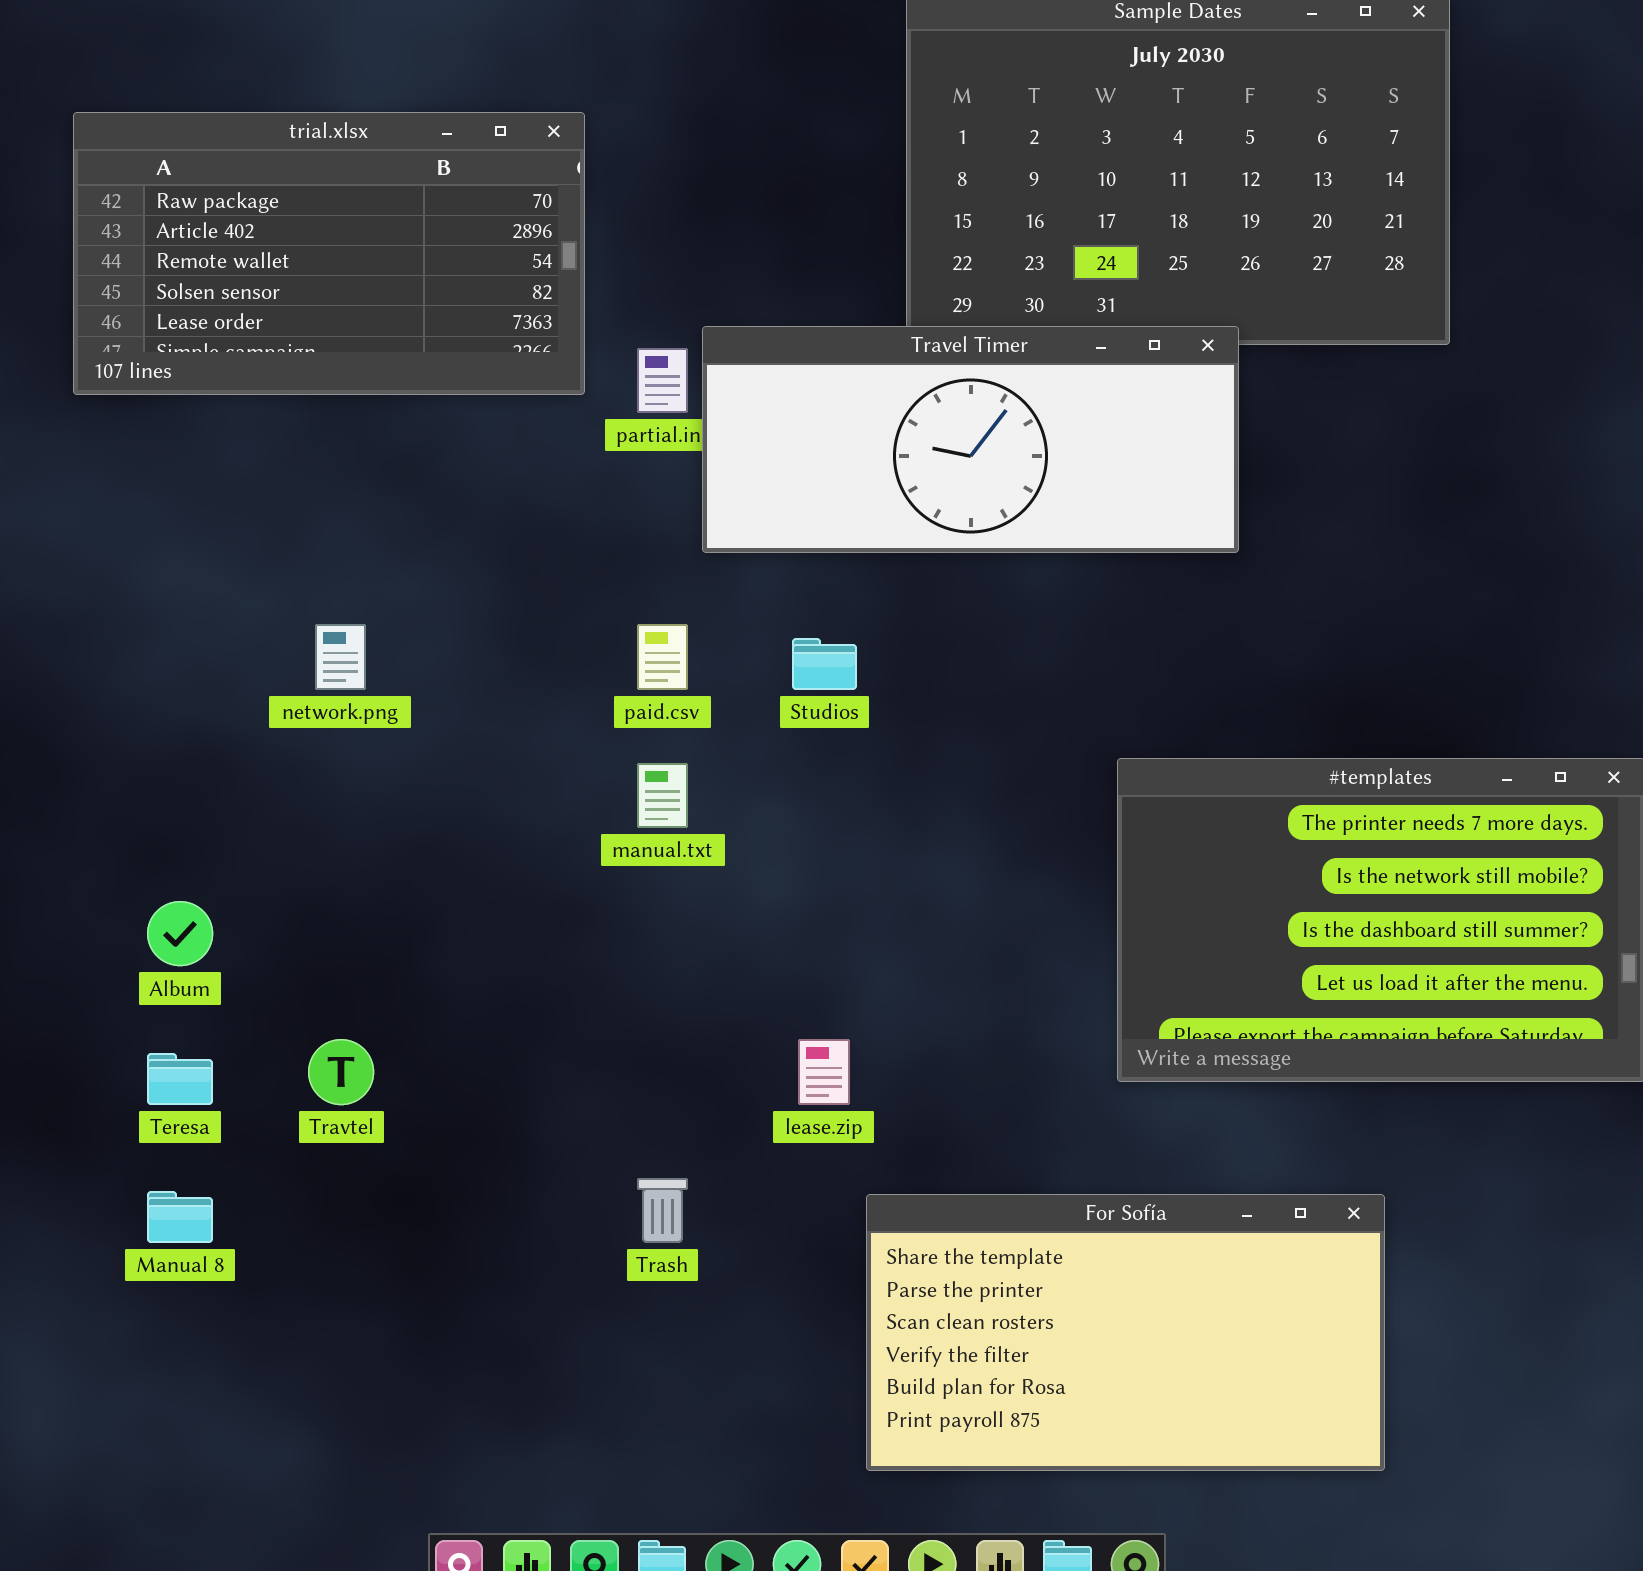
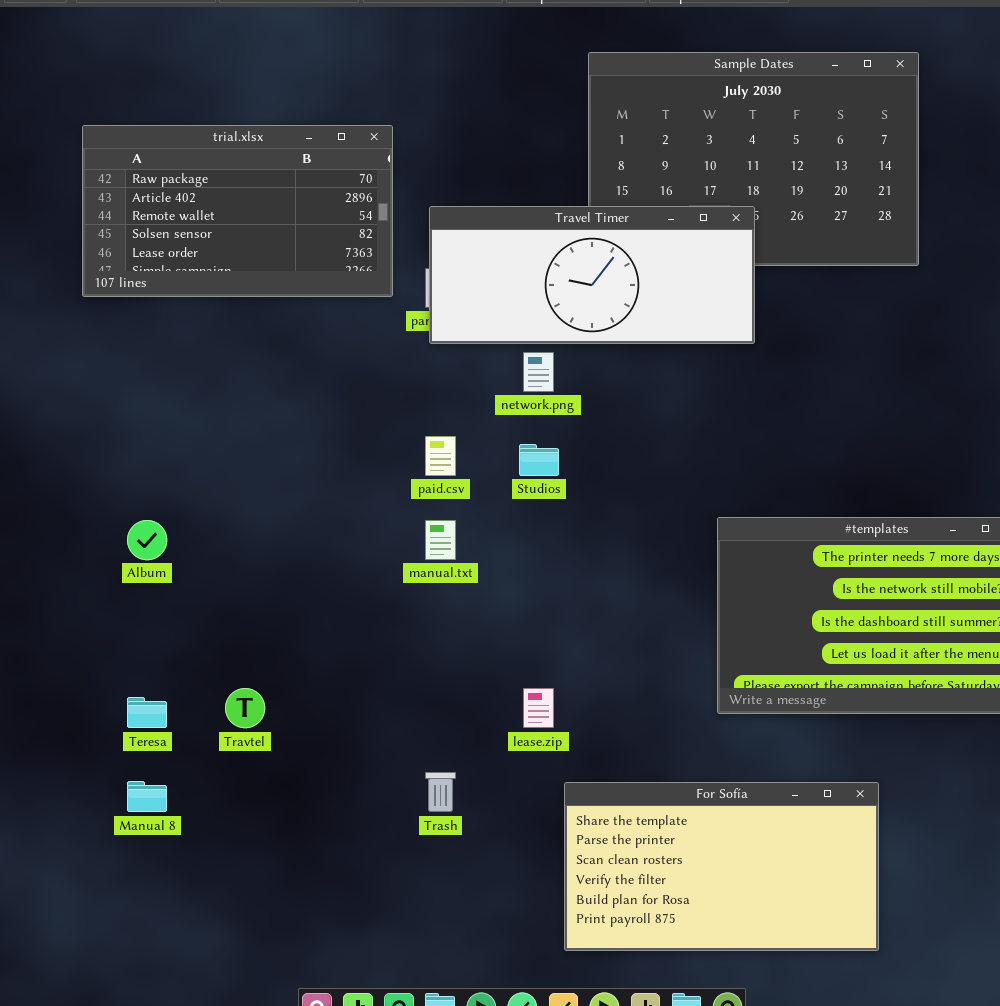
Travel Timer: [702,326,1239,553] -> [429,206,755,344], moved
network.png: [315,624,366,690] -> [523,352,554,392], moved
Album: [147,901,213,966] -> [127,520,167,560], moved

